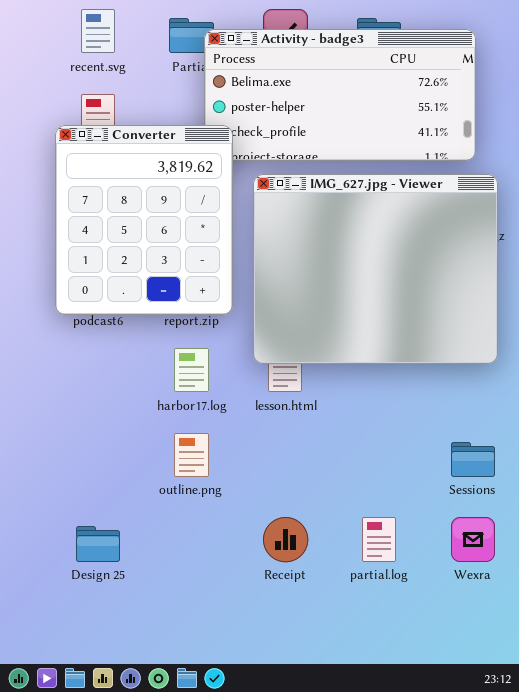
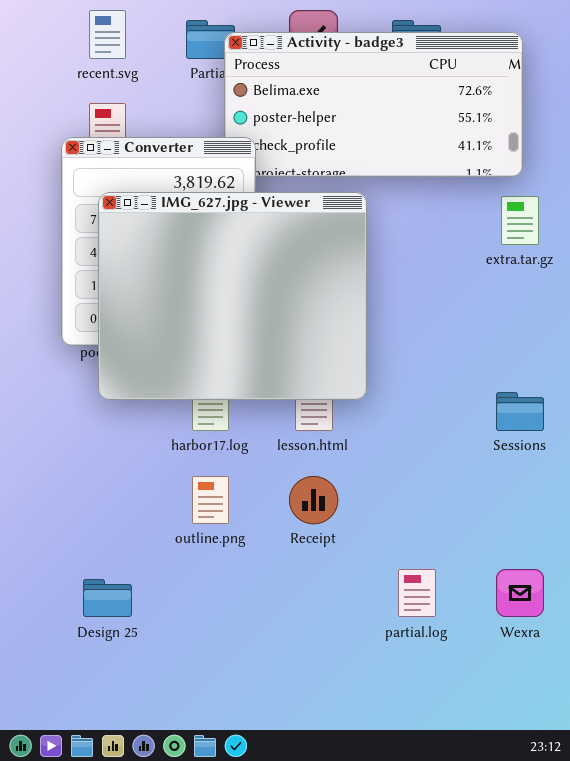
IMG_627.jpg - Viewer: [253,174,498,364] -> [98,192,367,400], moved
Sessions: [451,442,495,477] -> [496,392,544,431], moved
Receipt: [263,517,308,562] -> [289,476,338,524], moved

